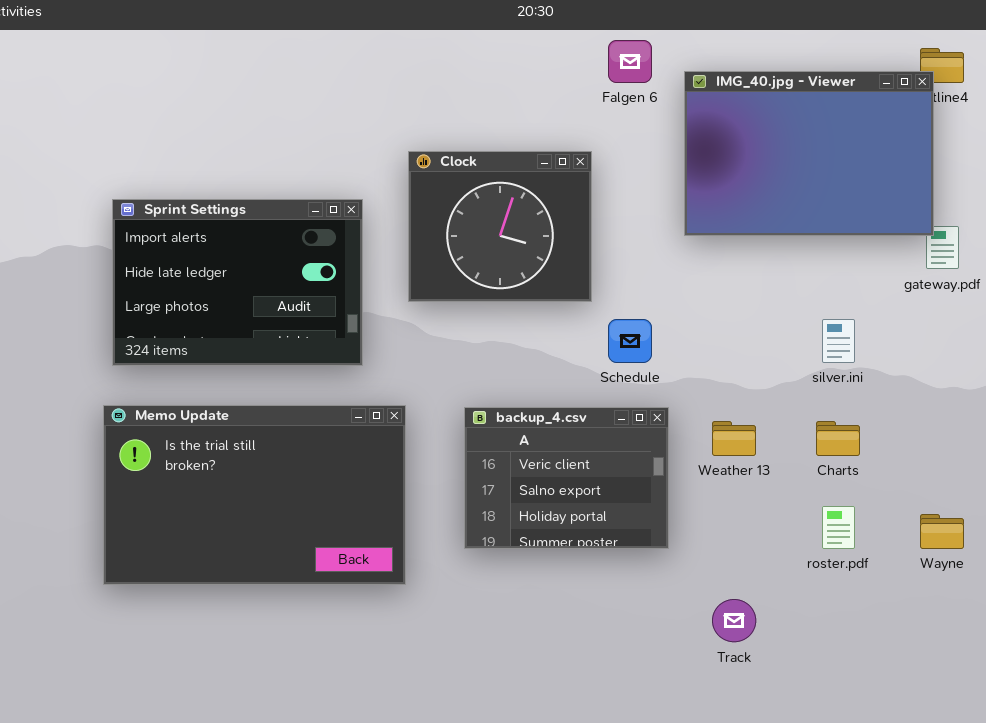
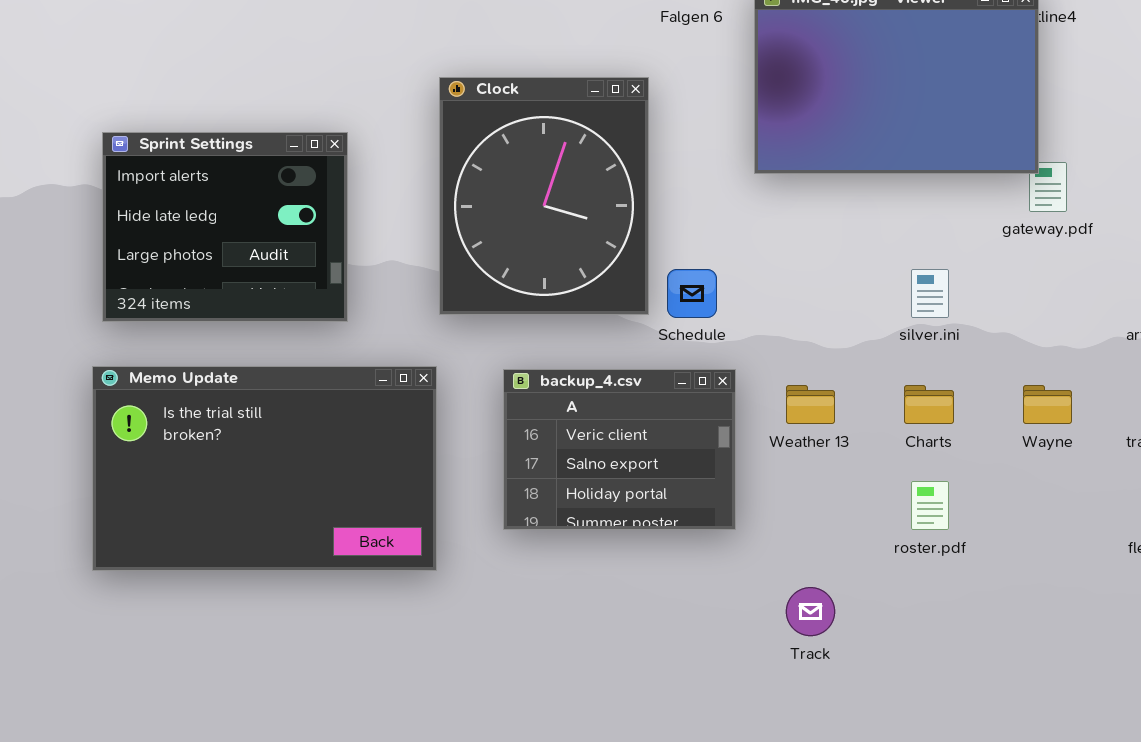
Clock: [408,151,592,302] -> [439,77,649,315], resized
Sprint Settings: [112,199,363,366] -> [102,132,348,322], resized
Wayne: [920,514,964,549] -> [1023,385,1072,424], moved

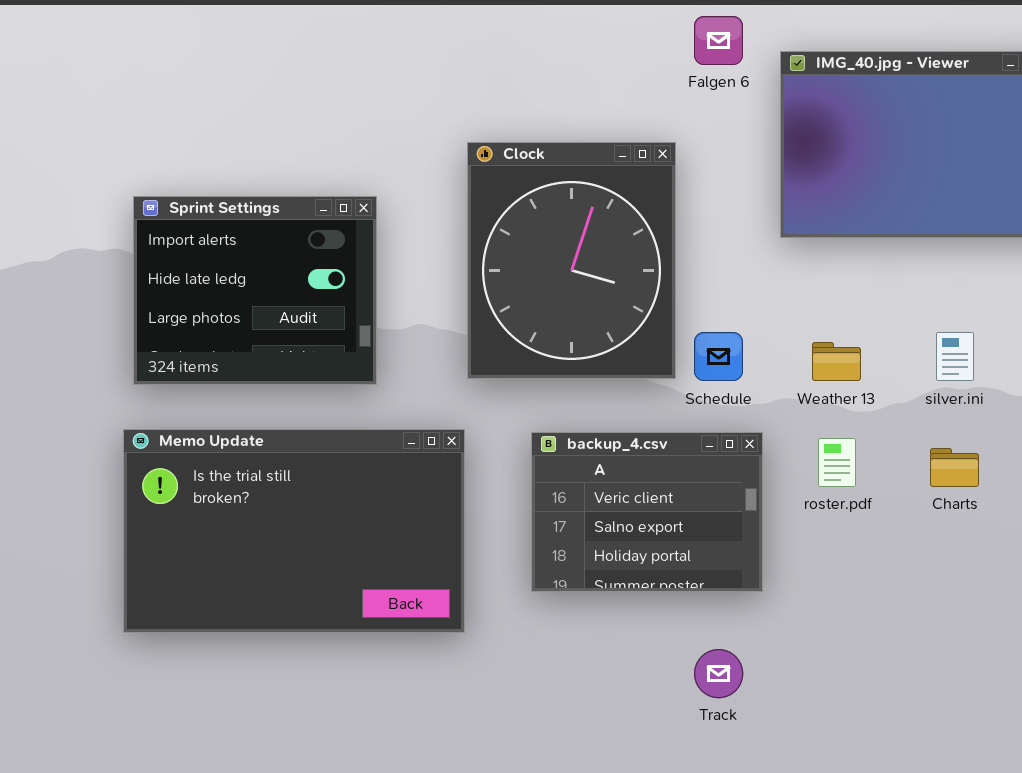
Weather 13: [786,385,835,424] -> [812,342,861,381], moved
roster.pdf: [911,481,949,530] -> [818,438,856,487], moved
Track: [786,587,835,636] -> [694,649,743,698], moved

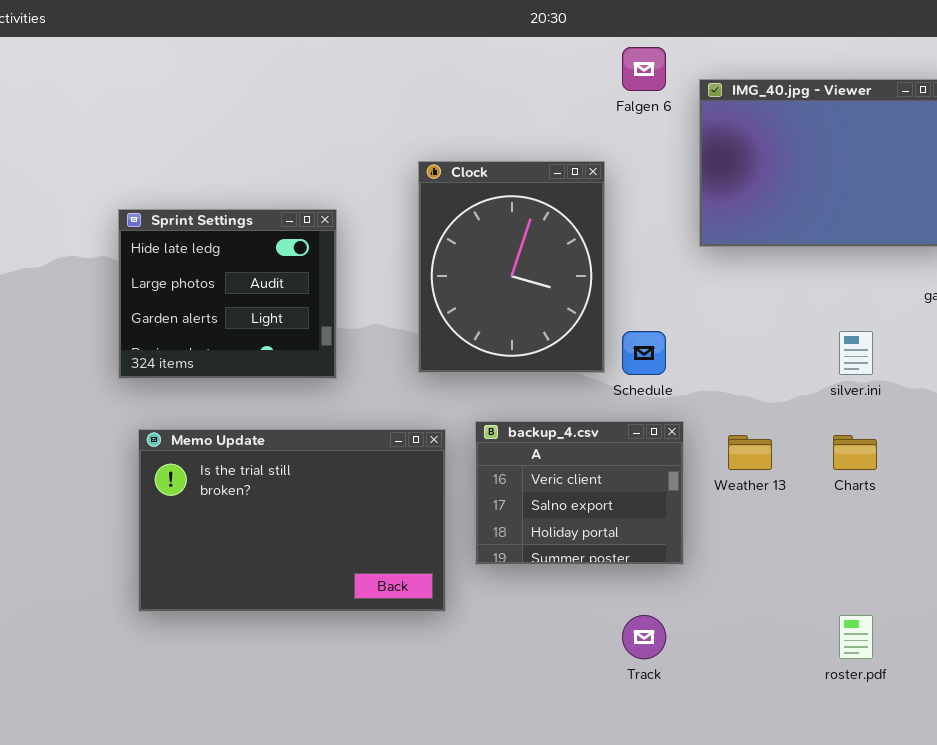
Sprint Settings: [133,196,377,385] -> [118,209,337,379], scrolled down 1 row
Weather 13: [812,342,861,381] -> [728,435,772,470], moved
Memo Update: [123,429,465,633] -> [138,429,446,612], moved
roster.pdf: [818,438,856,487] -> [839,615,873,659], moved

